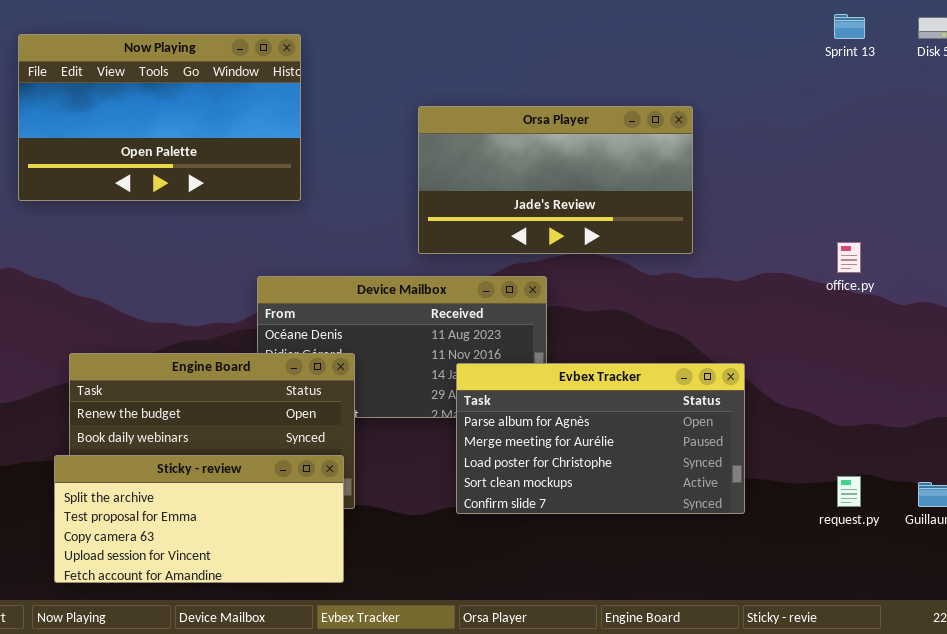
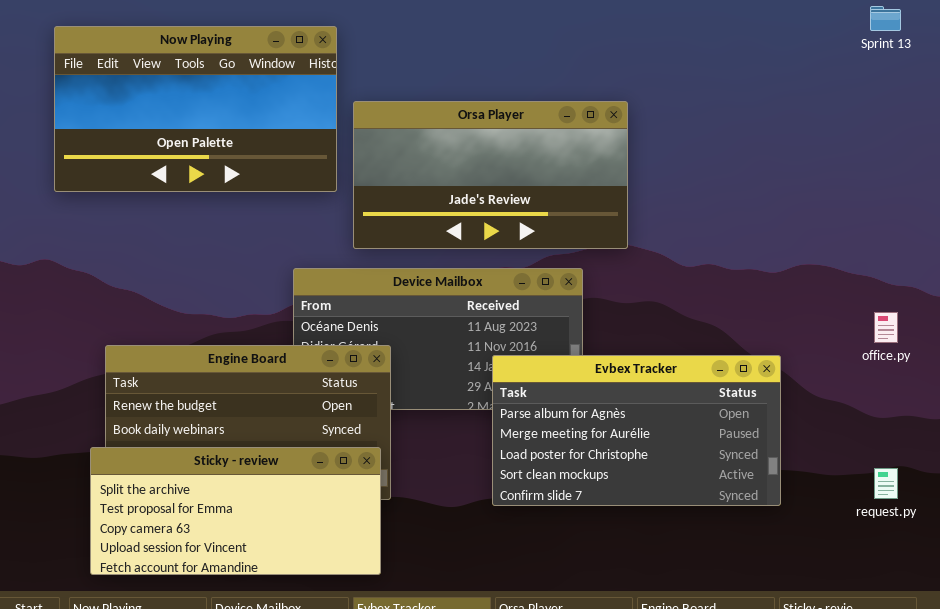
Orsa Player: [418,106,693,254] -> [353,101,628,249], moved
office.py: [837,242,861,273] -> [874,312,898,343], moved

